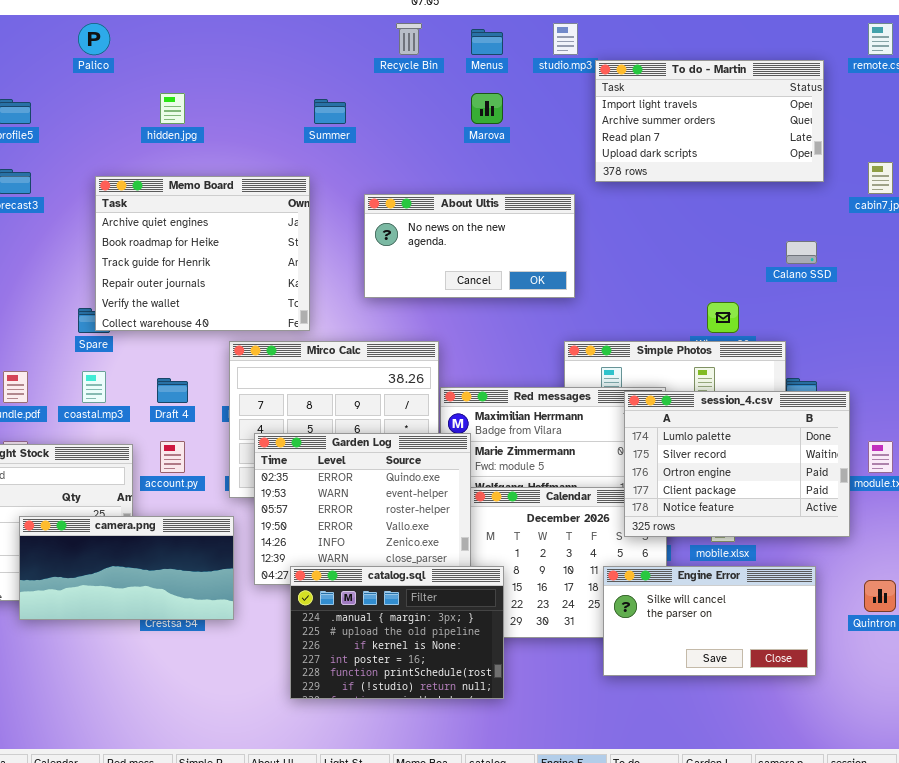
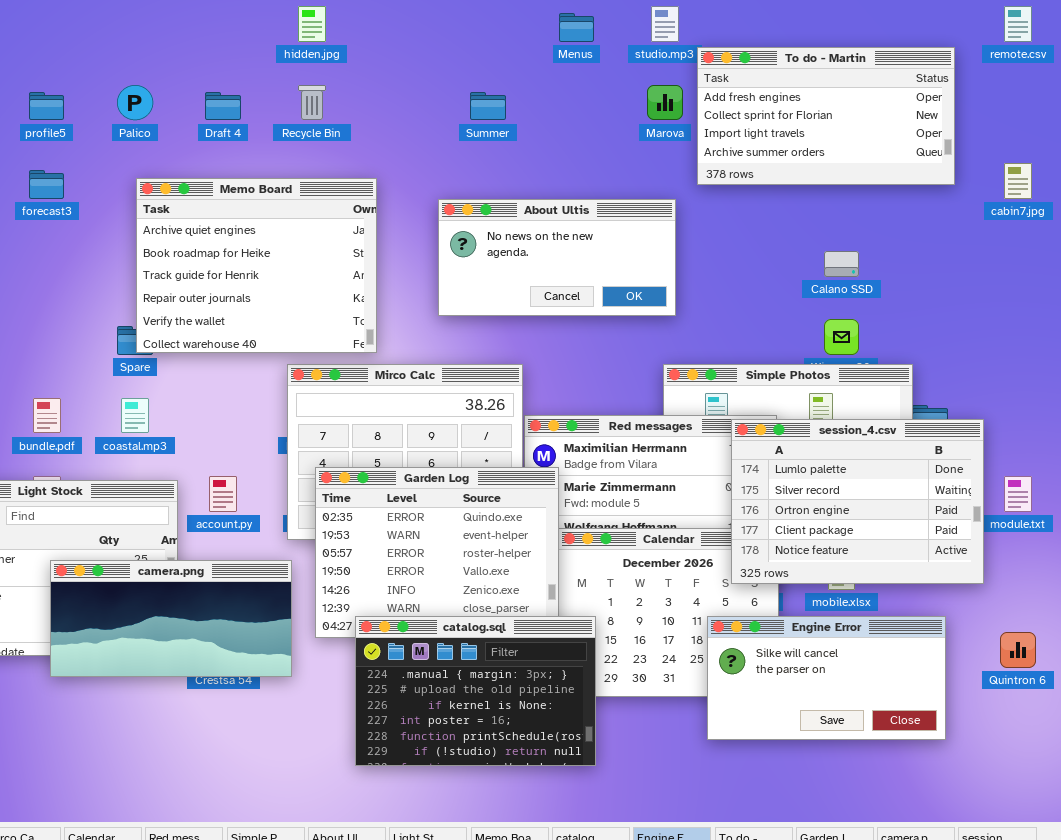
Palico: [78,23,110,55] -> [117,85,153,120], moved
Recycle Bin: [396,23,422,55] -> [298,85,326,120], moved
To do - Martin: [595,60,824,182] -> [697,47,955,185], scrolled up 2 rows
hidden.jpg: [160,93,185,124] -> [298,6,326,42], moved
Marova: [471,93,503,124] -> [647,85,683,120], moved
Summer: [314,99,346,124] -> [470,92,506,120], moved
Calano SSD: [786,241,817,264] -> [824,251,859,277], moved
Draft 4: [157,378,188,403] -> [205,92,241,120], moved

